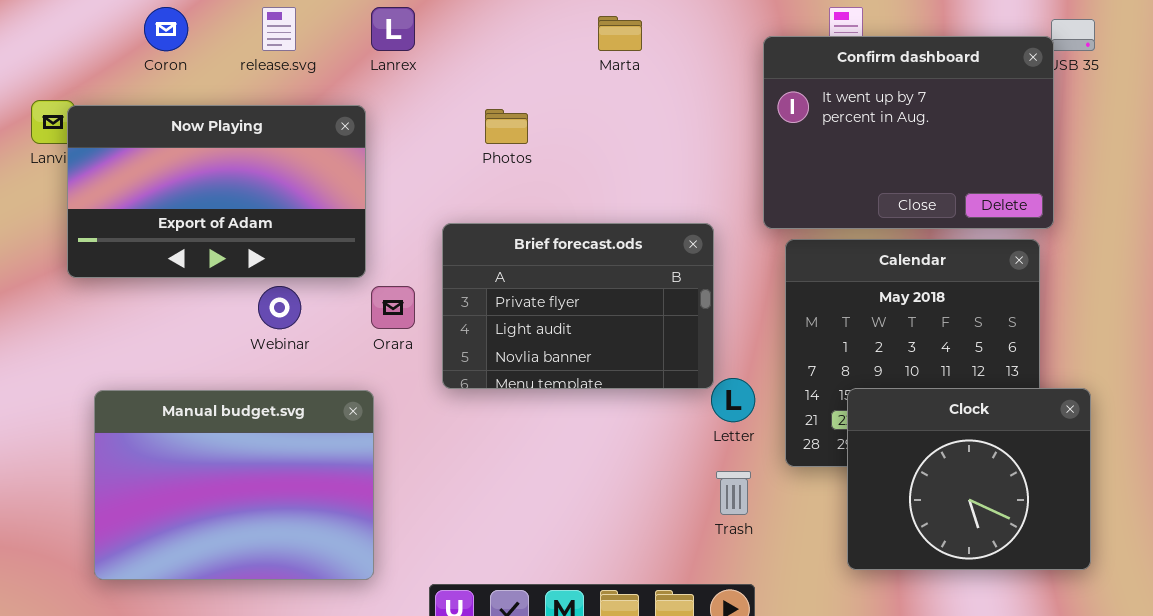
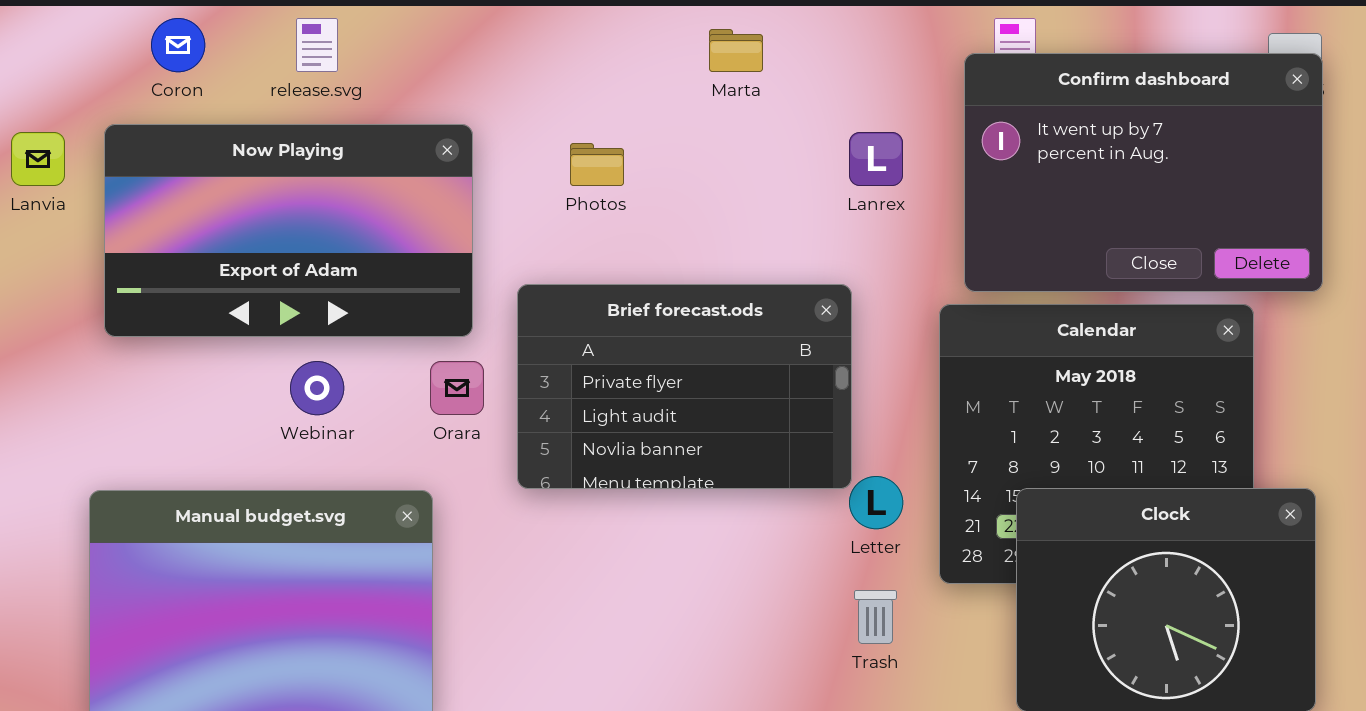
Lanrex: [371,7,415,51] -> [849,132,903,186], moved
Confirm dashboard: [763,36,1054,229] -> [964,53,1323,292], moved
Now Playing: [67,105,366,278] -> [104,124,473,337], moved

